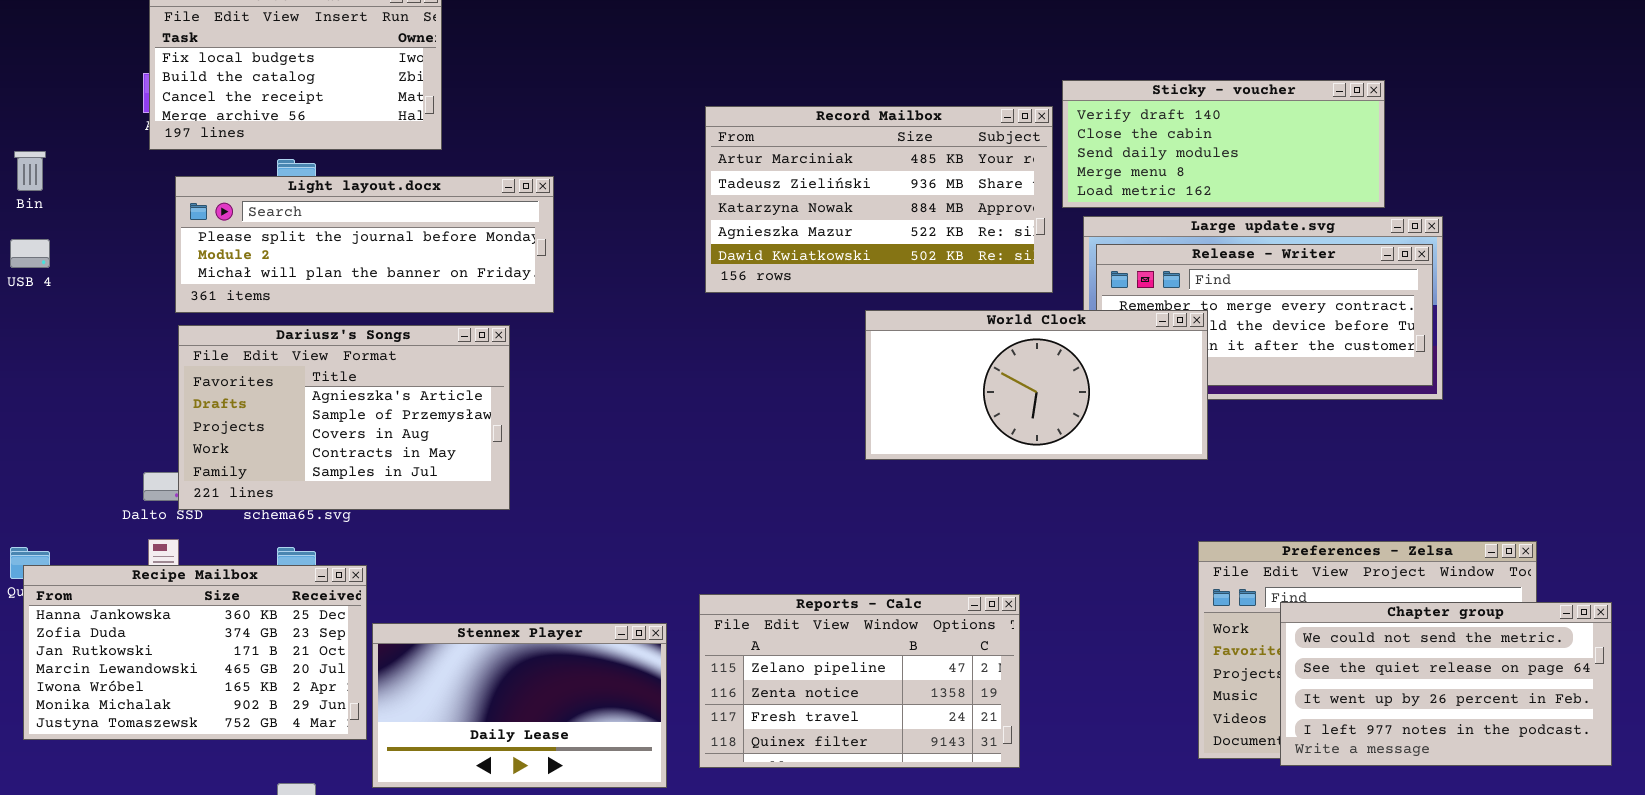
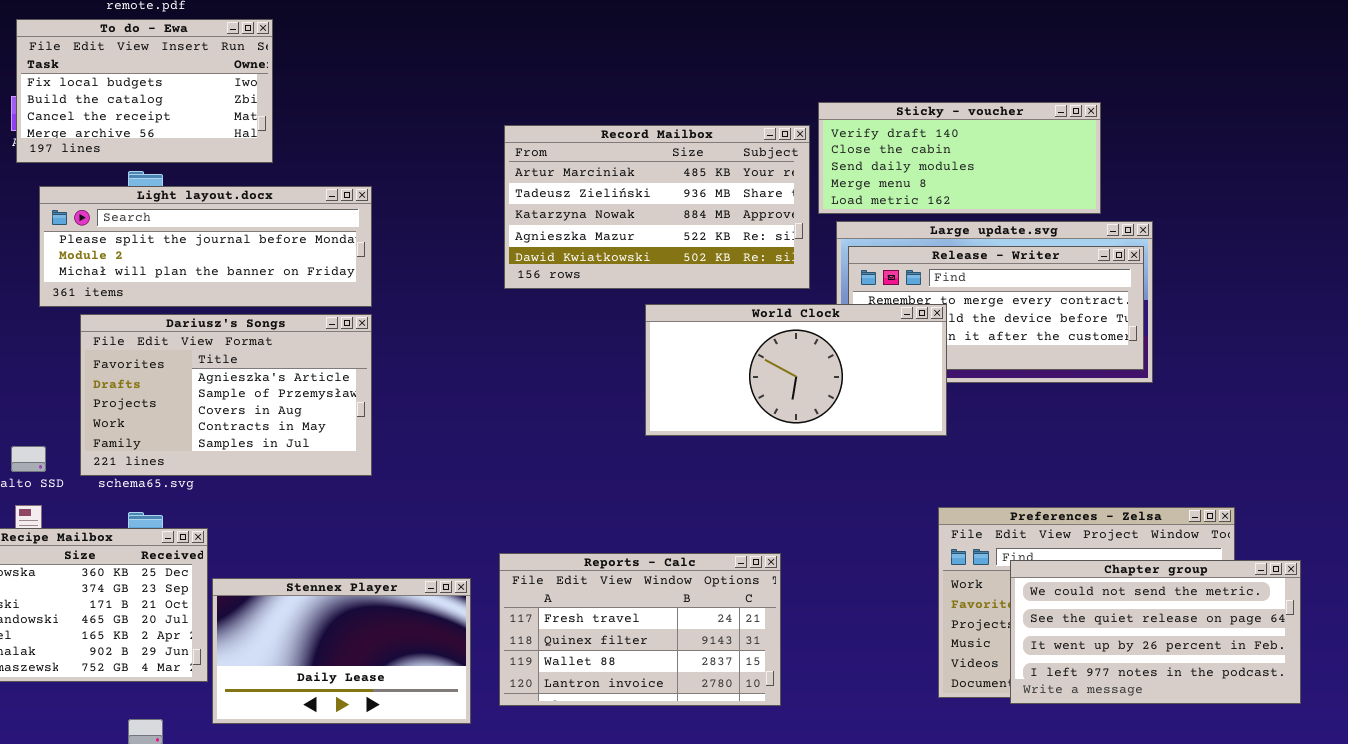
Dariusz's Songs: [178,325,510,510] -> [80,314,372,476], moved
Reports - Calc: [699,594,1020,768] -> [499,553,781,706], scrolled down 2 rows

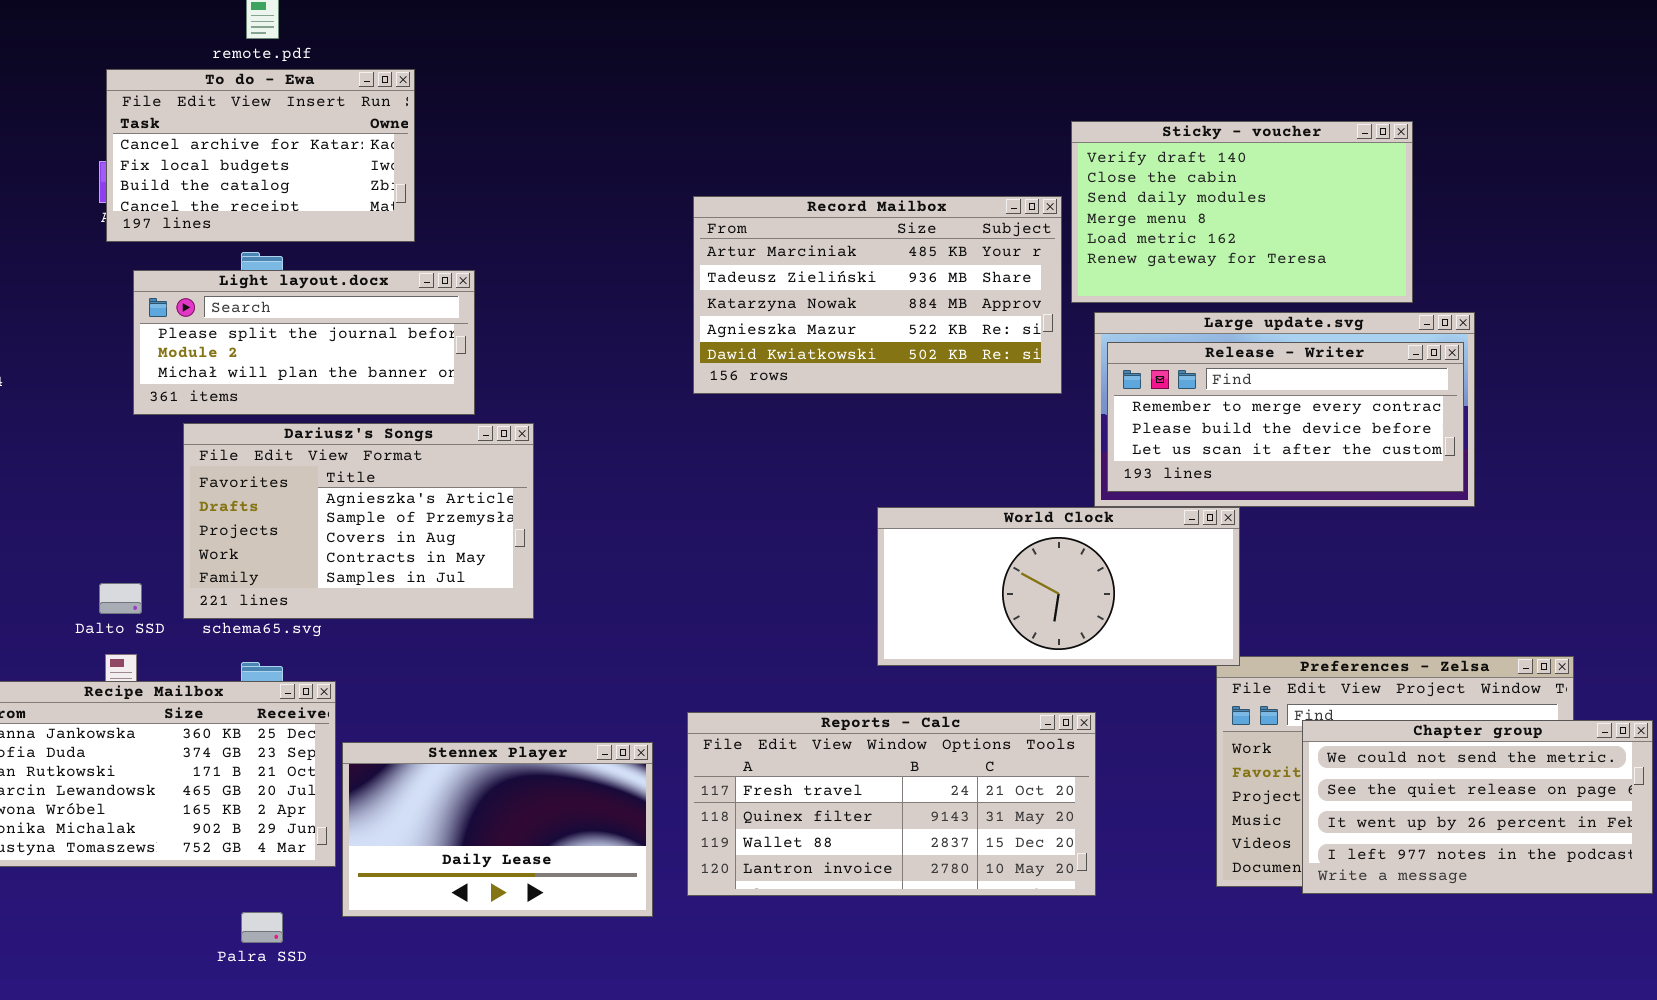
To do - Ewa: [16,19,273,163] -> [106,69,415,242], scrolled up 1 row
Sticky - voucher: [818,102,1101,214] -> [1071,121,1413,303], resized
Light layout.docx: [39,186,372,307] -> [133,270,475,415], resized
World Clock: [645,304,947,436] -> [877,507,1240,666], moved
Reports - Calc: [499,553,781,706] -> [687,712,1096,896], resized

